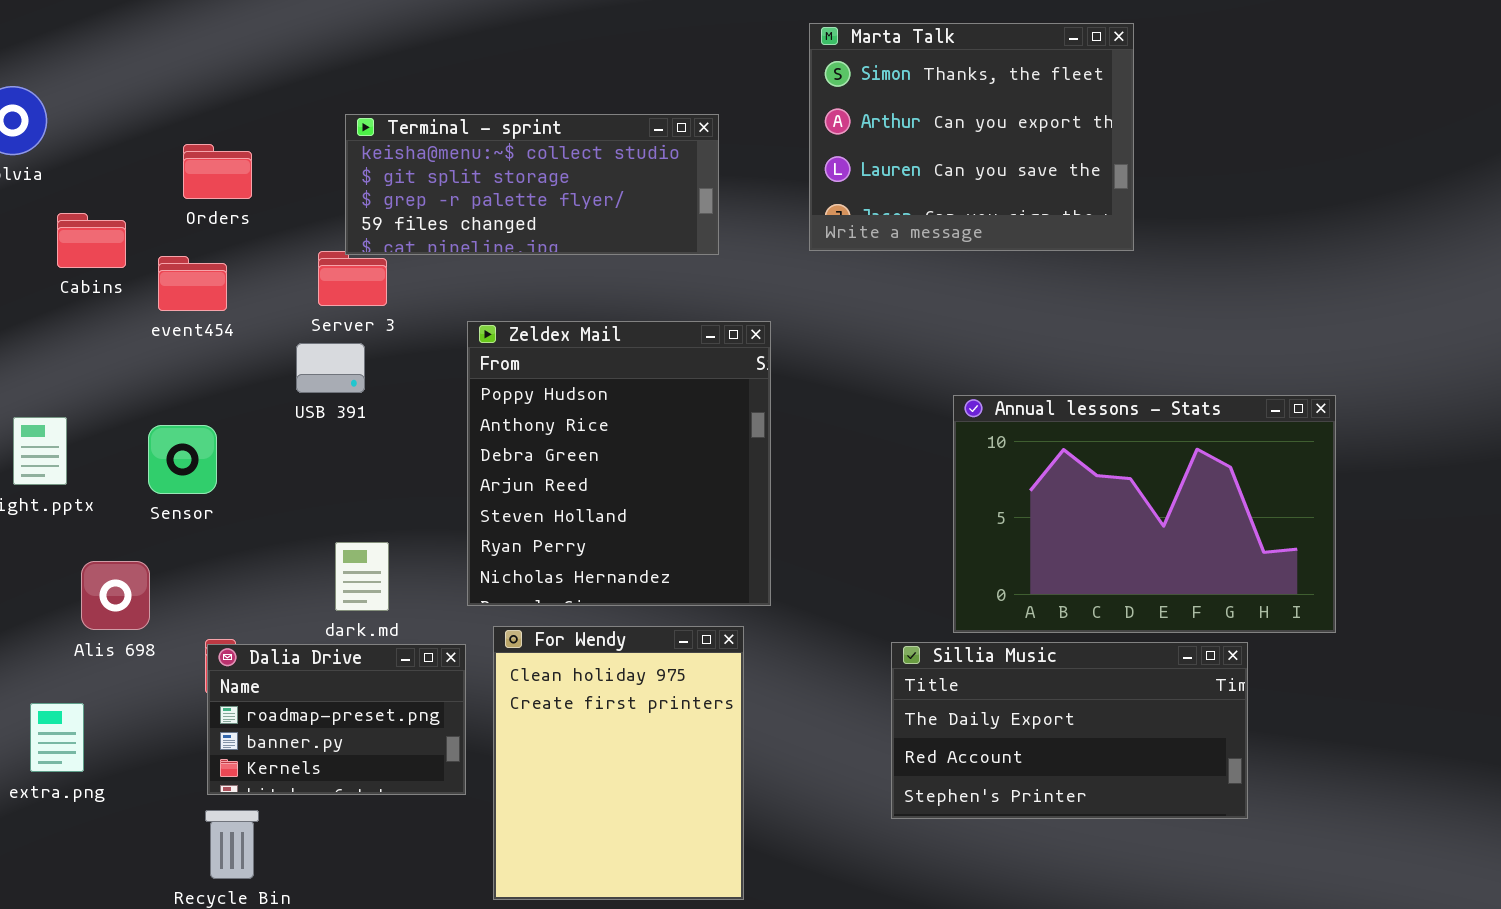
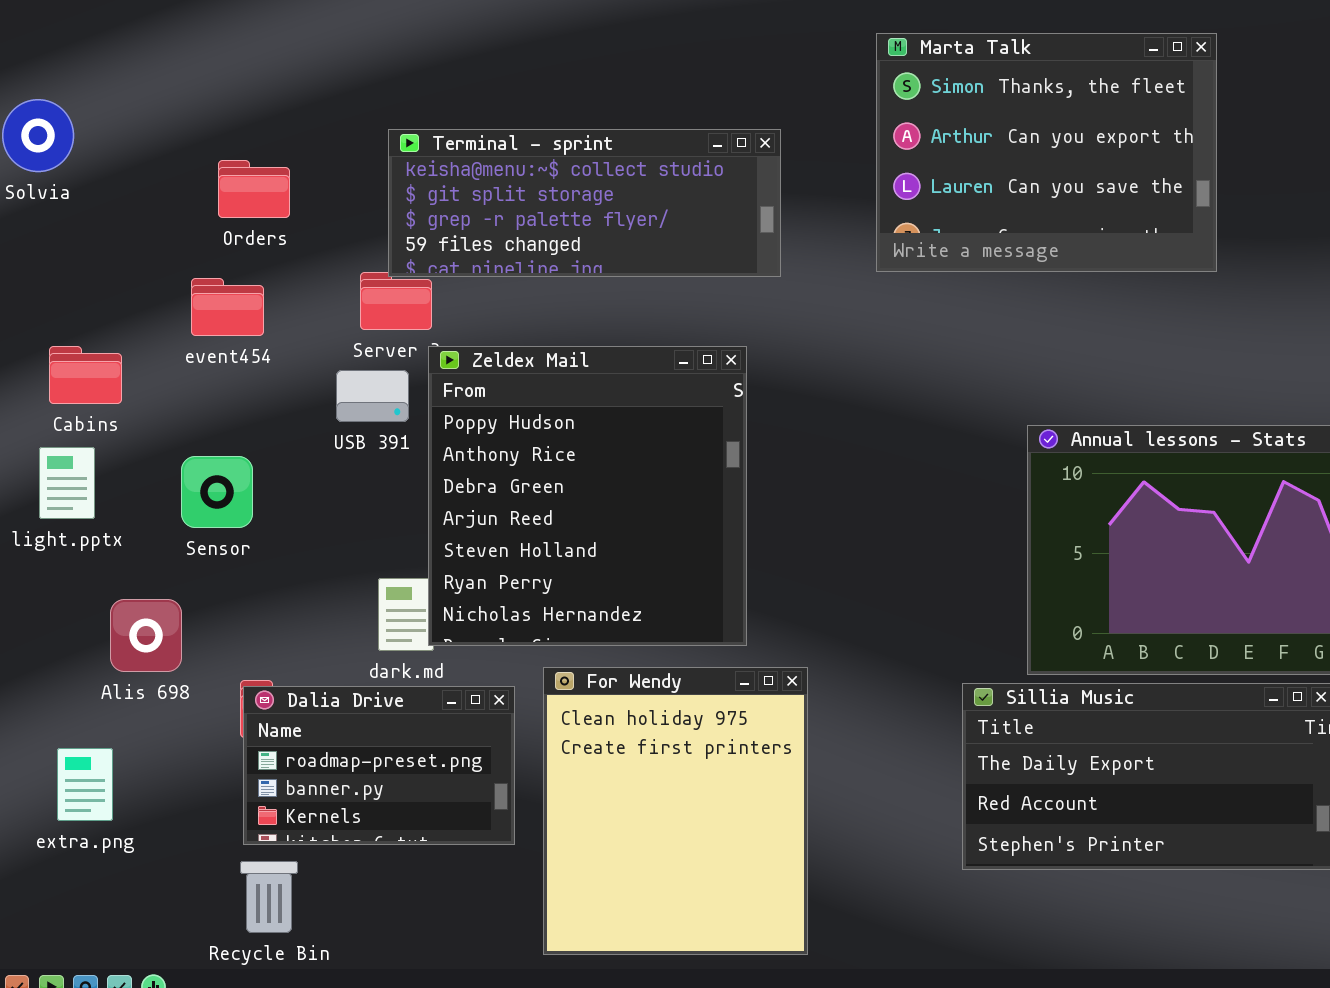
Cabins: [57,213,126,268] -> [49,346,122,404], moved
Zeldex Mail: [467,321,771,606] -> [428,346,747,646], moved

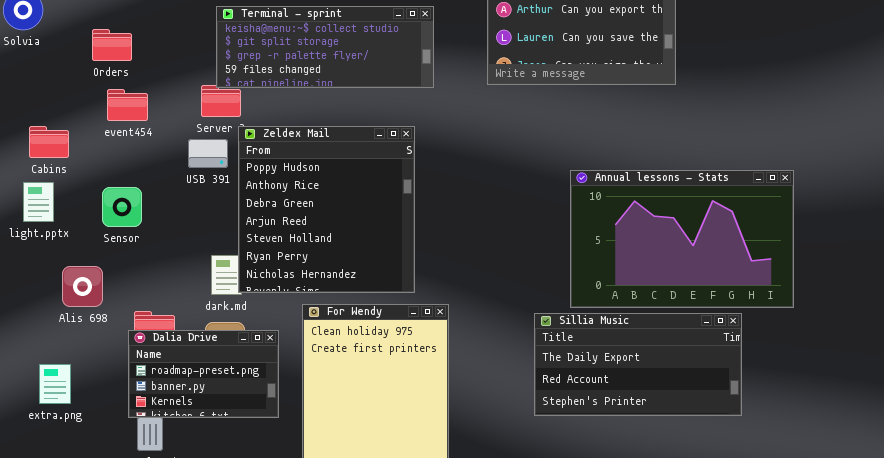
Orders: [218,160,290,218] -> [92,29,132,61], moved
Dalia Drive: [243,686,515,845] -> [128,330,279,418], moved
extra.png: [57,748,113,821] -> [39,364,71,404], moved

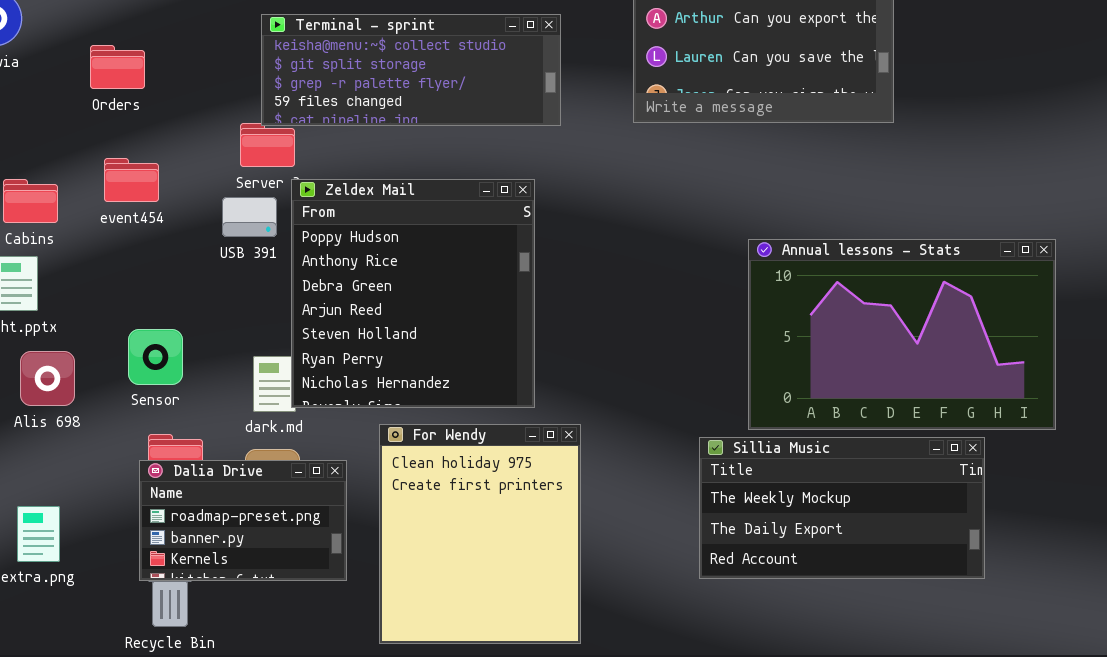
event454: [107,89,148,121] -> [104,158,159,202], moved
Sensor: [102,187,142,227] -> [128,329,183,385], moved
Alis 698: [62,266,103,307] -> [20,351,75,406], moved
Sillia Music: [534,313,742,416] -> [699,437,985,579], scrolled up 1 row

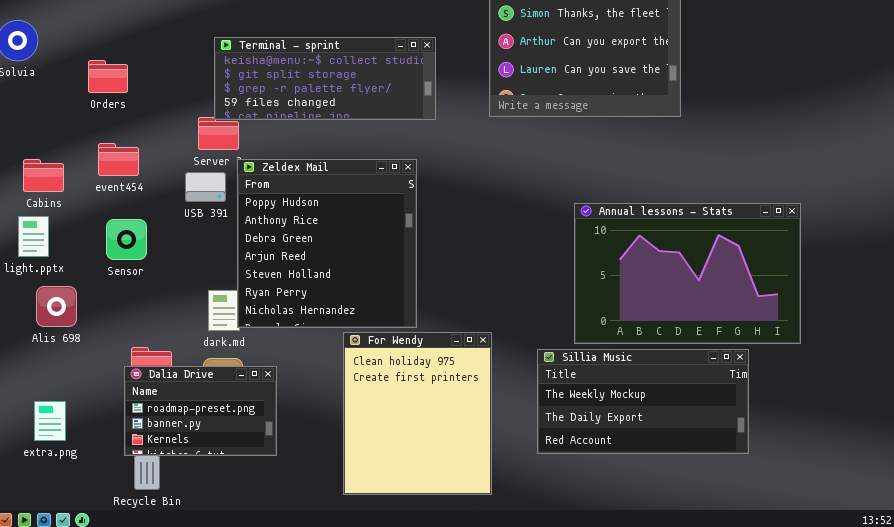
Sensor: [128,329,183,385] -> [106,219,147,260], moved
For Wendy: [379,424,581,644] -> [343,332,492,495], moved

